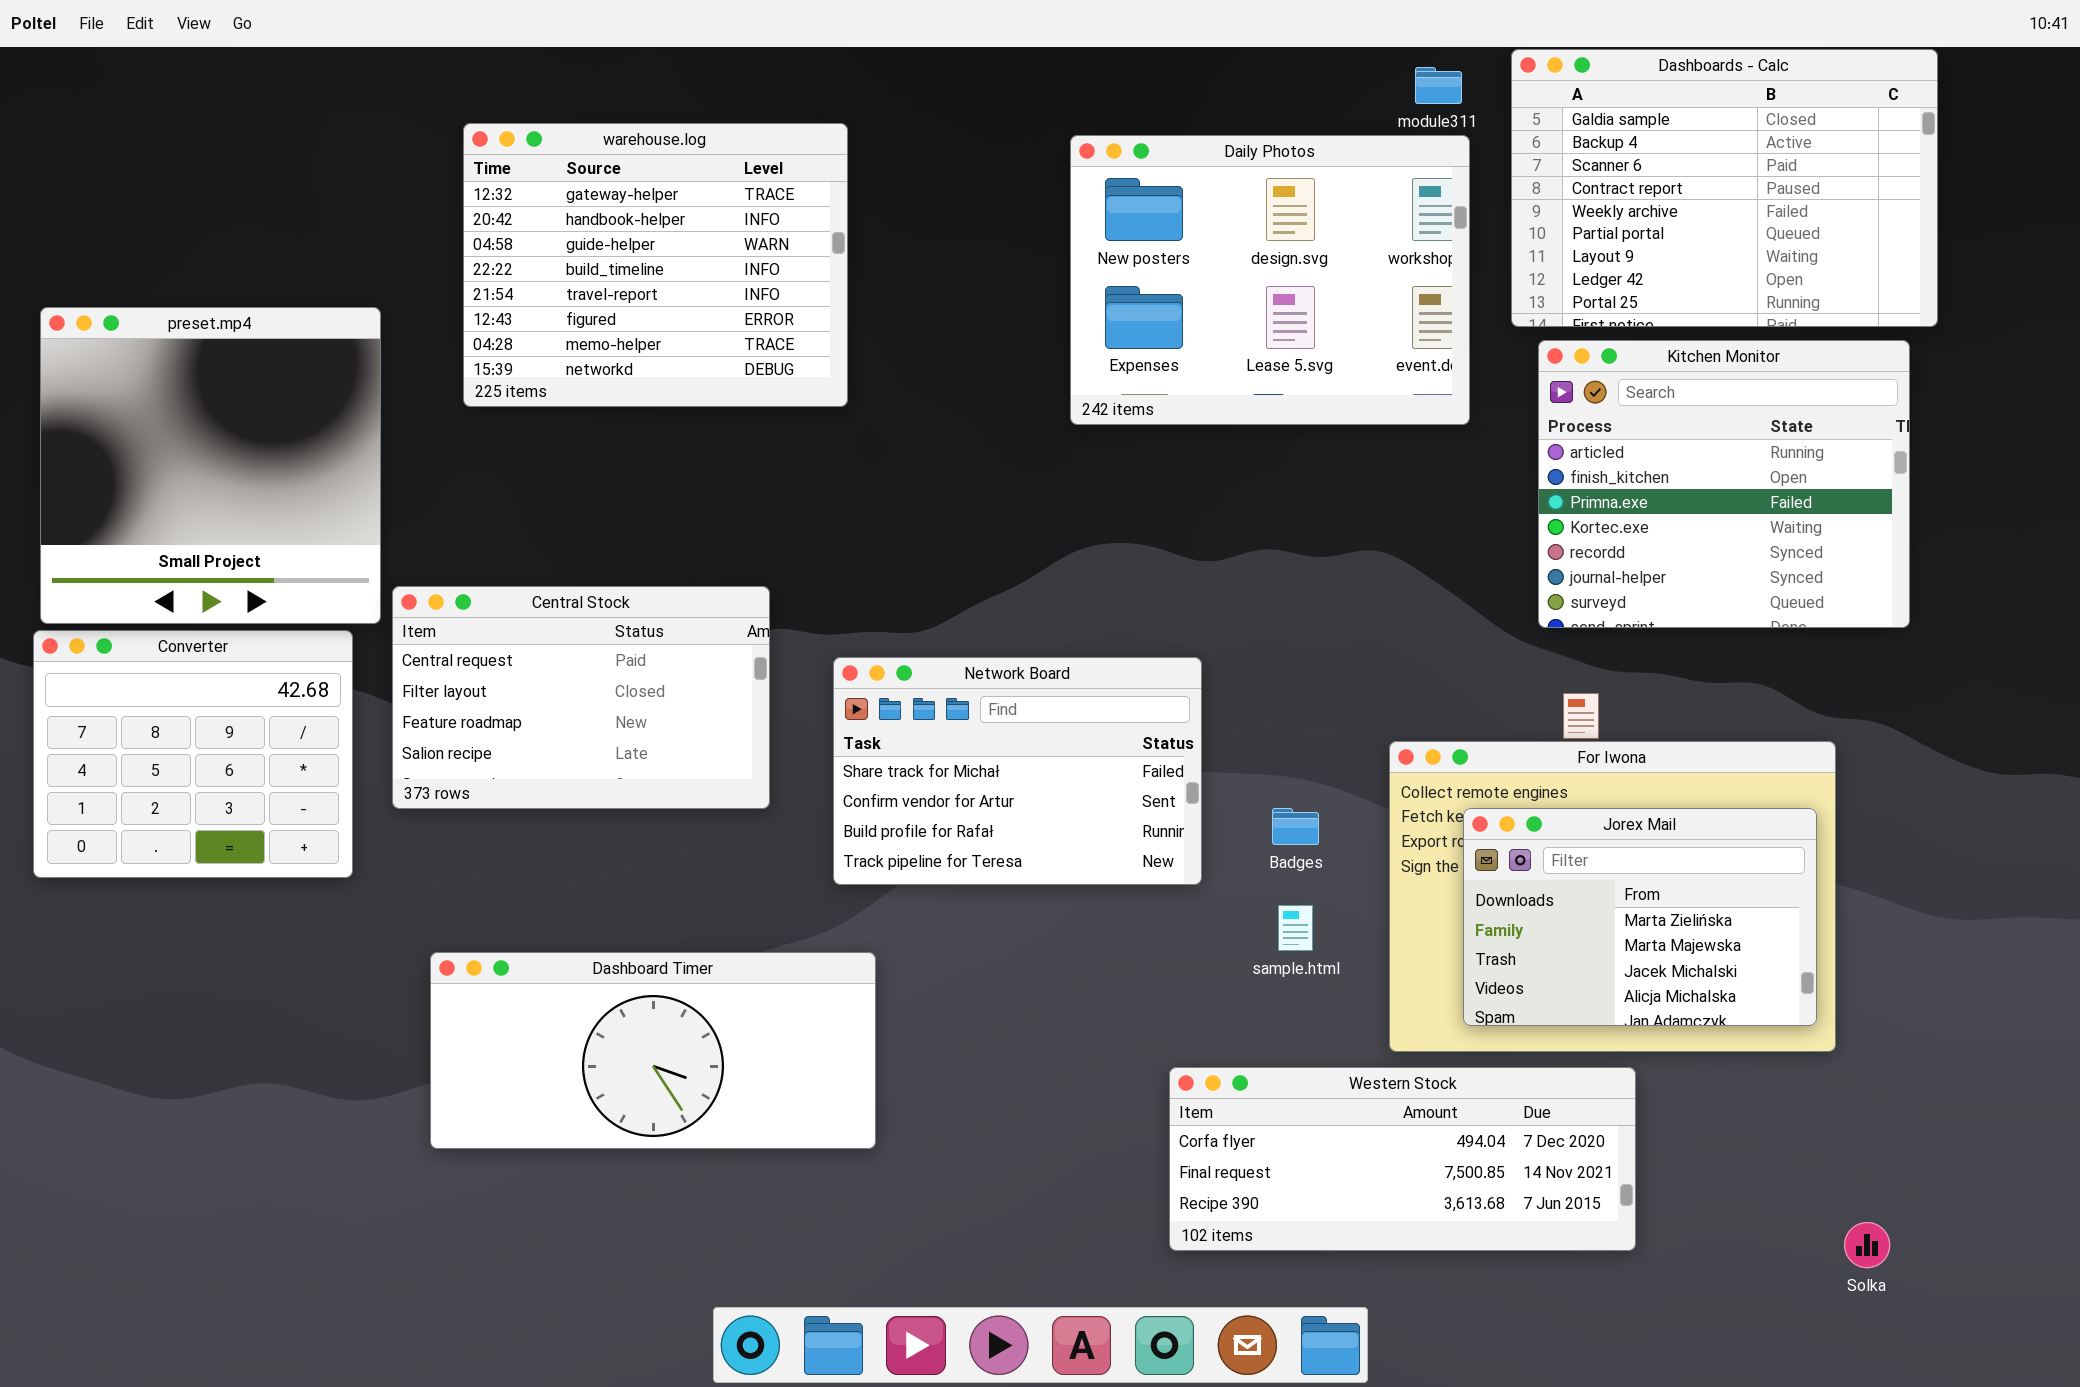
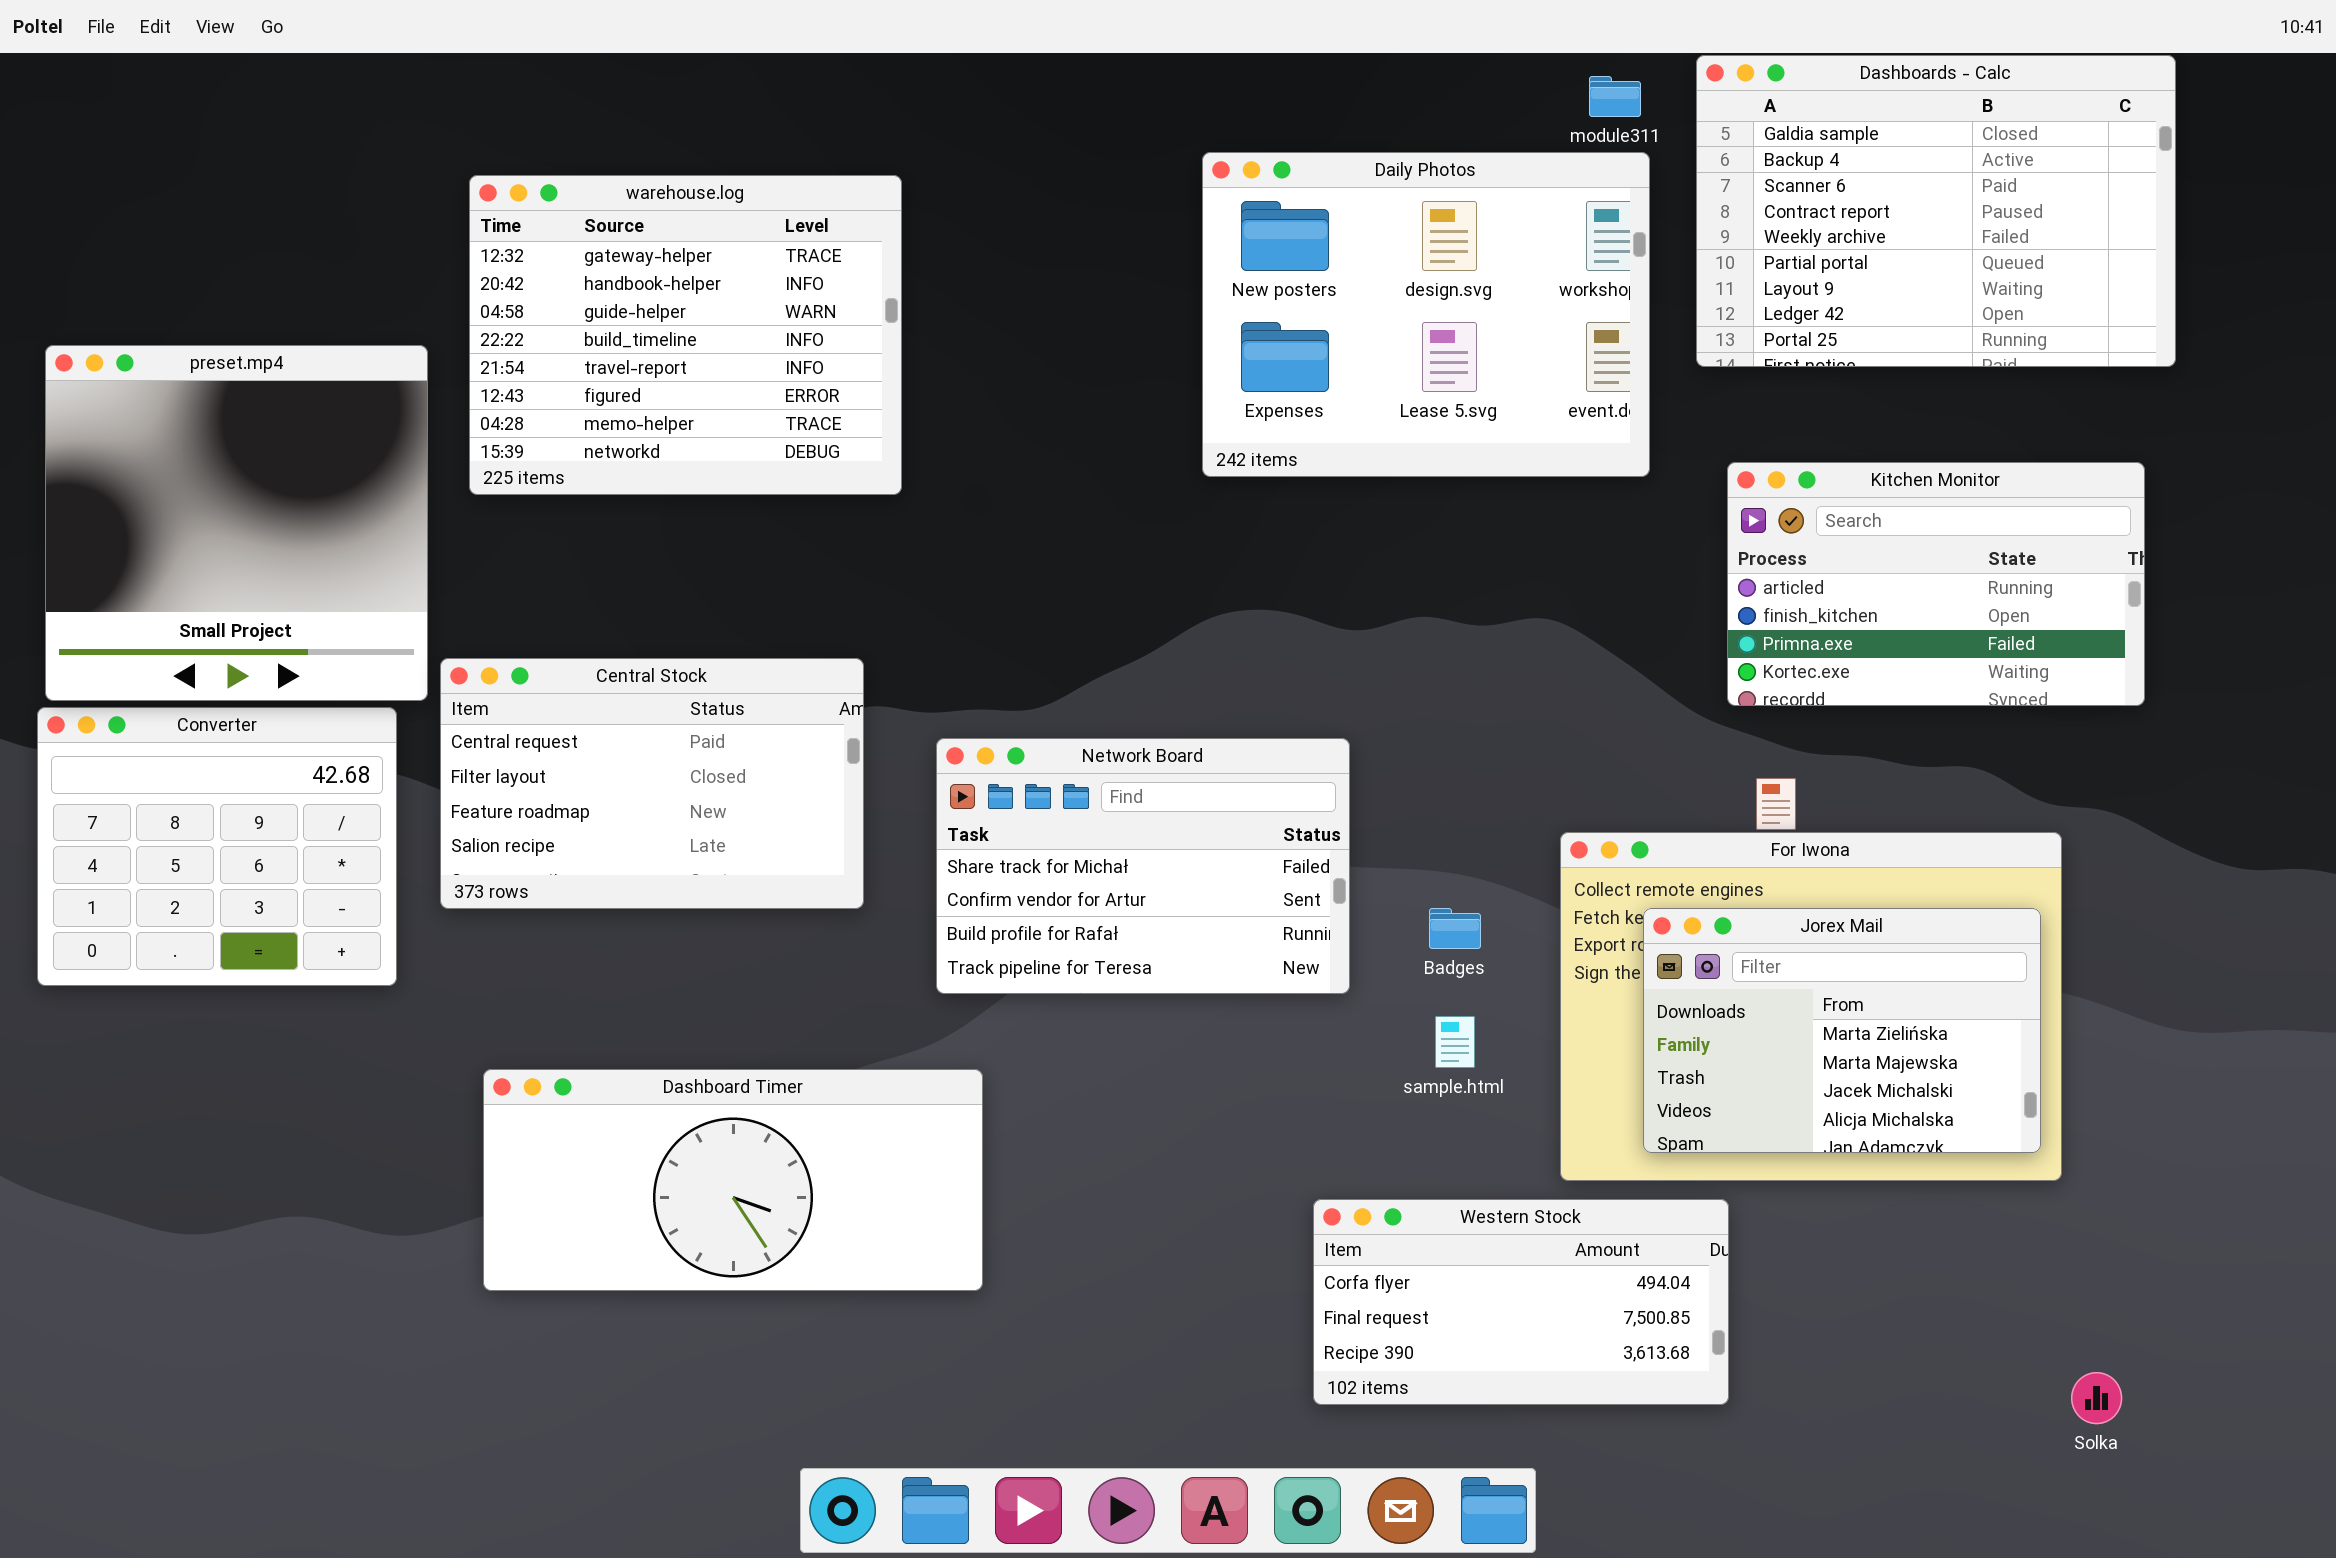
warehouse.log: [463,123,848,407] -> [469,175,902,495], moved
Kitchen Monitor: [1538,340,1910,628] -> [1727,462,2145,706], resized
Western Stock: [1169,1067,1636,1251] -> [1313,1199,1729,1405], resized

